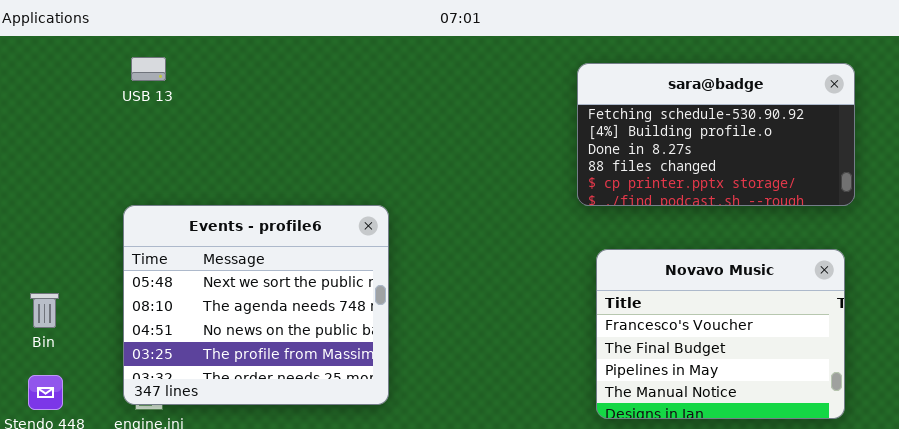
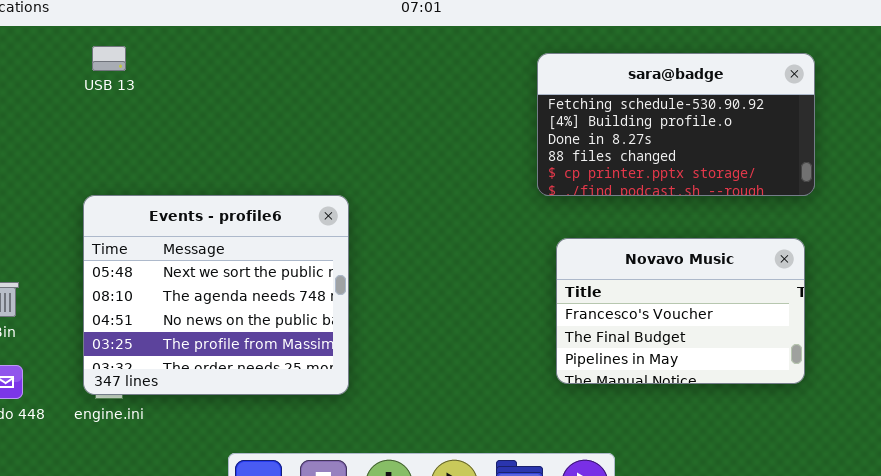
Novavo Music: [596,249,845,419] -> [556,238,805,384], resized

